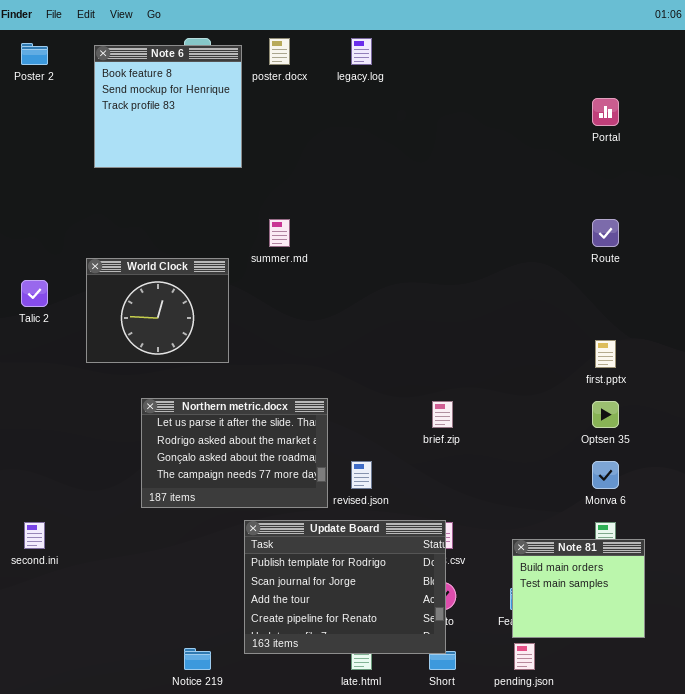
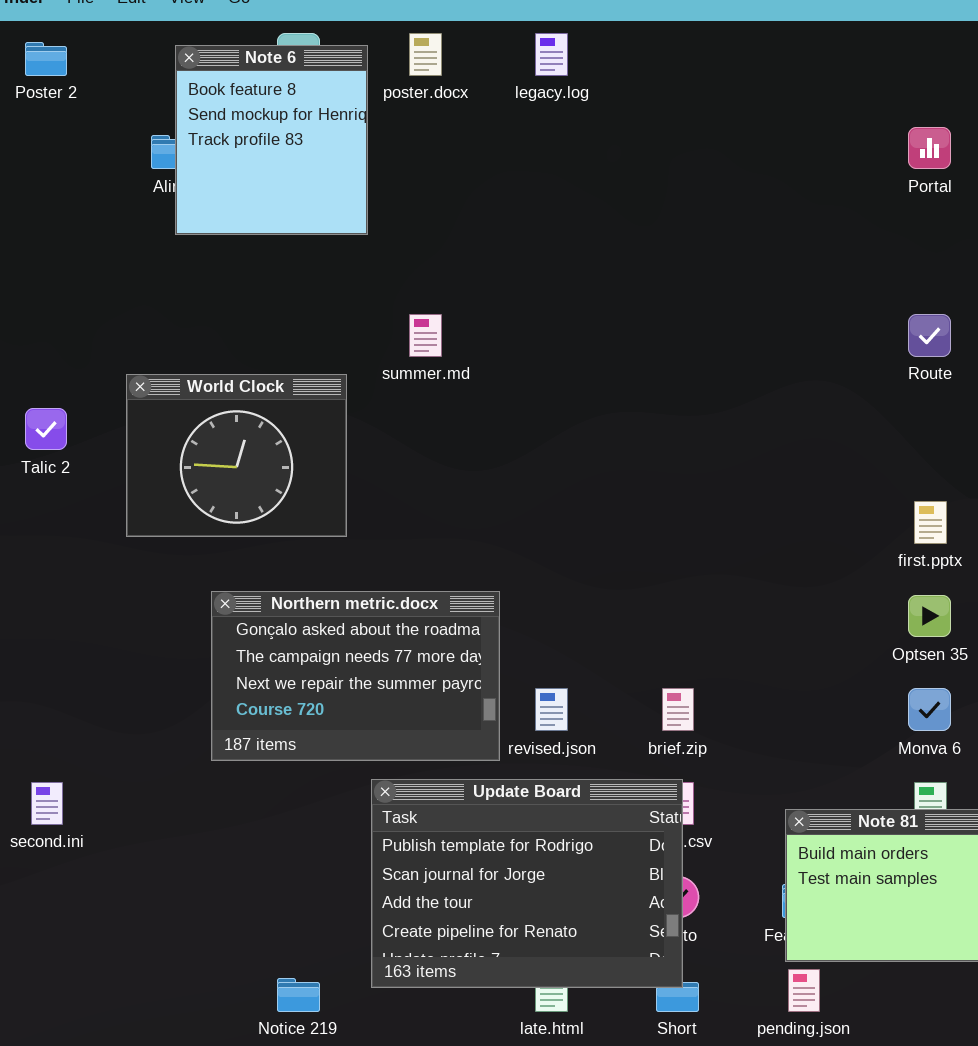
Note 6: [94,45,242,168] -> [175,45,368,235], resized
Northern metric.docx: [141,398,328,508] -> [211,591,500,761], scrolled down 2 rows
brief.zip: [432,401,453,428] -> [662,688,694,731], moved

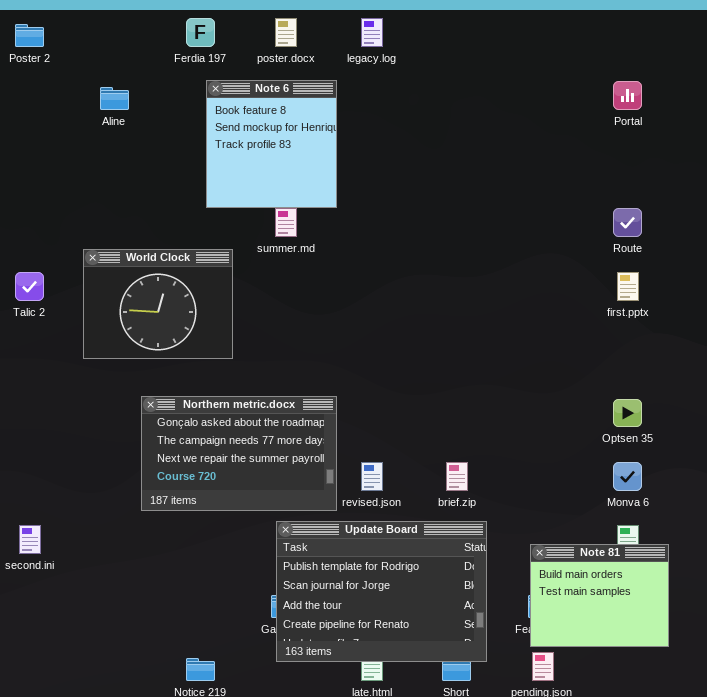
Note 6: [175,45,368,235] -> [206,80,337,208], moved
first.pptx: [914,501,947,544] -> [617,272,639,301], moved
Update Board: [371,779,683,988] -> [276,521,487,662], moved

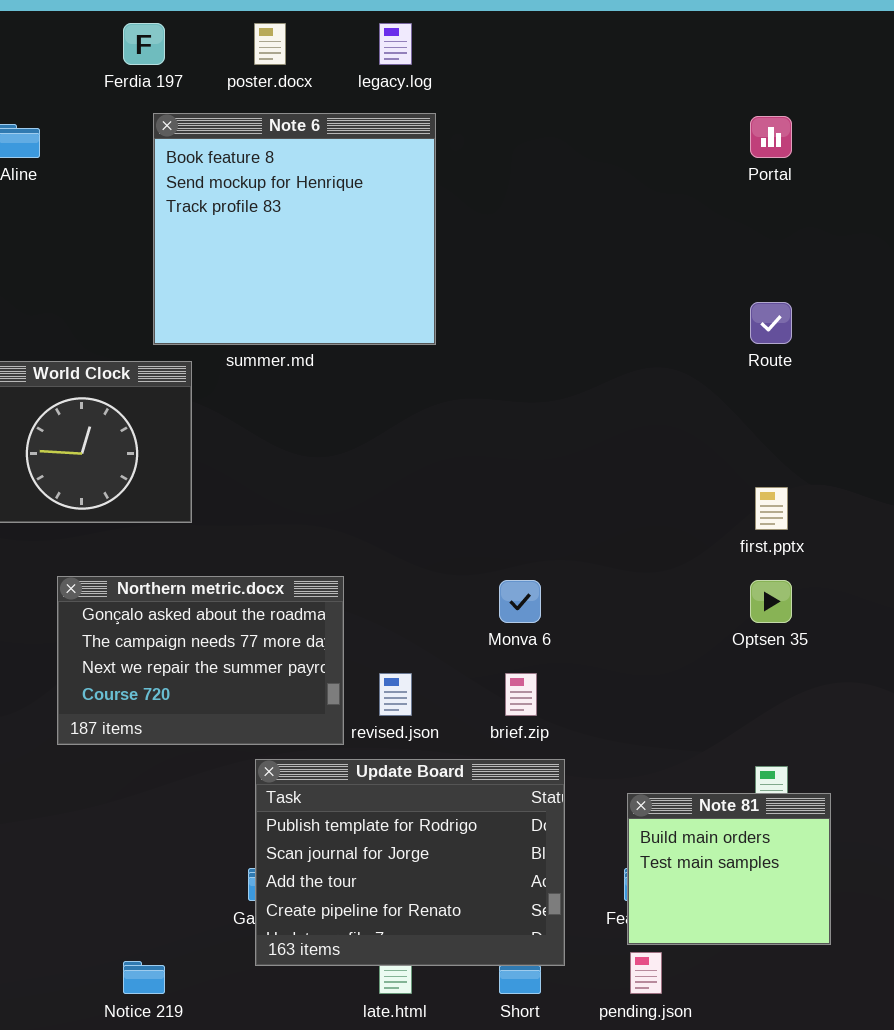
Note 6: [206,80,337,208] -> [153,113,436,345], resized
first.pptx: [617,272,639,301] -> [755,487,788,530], moved
Monva 6: [613,462,642,491] -> [499,580,541,623], moved

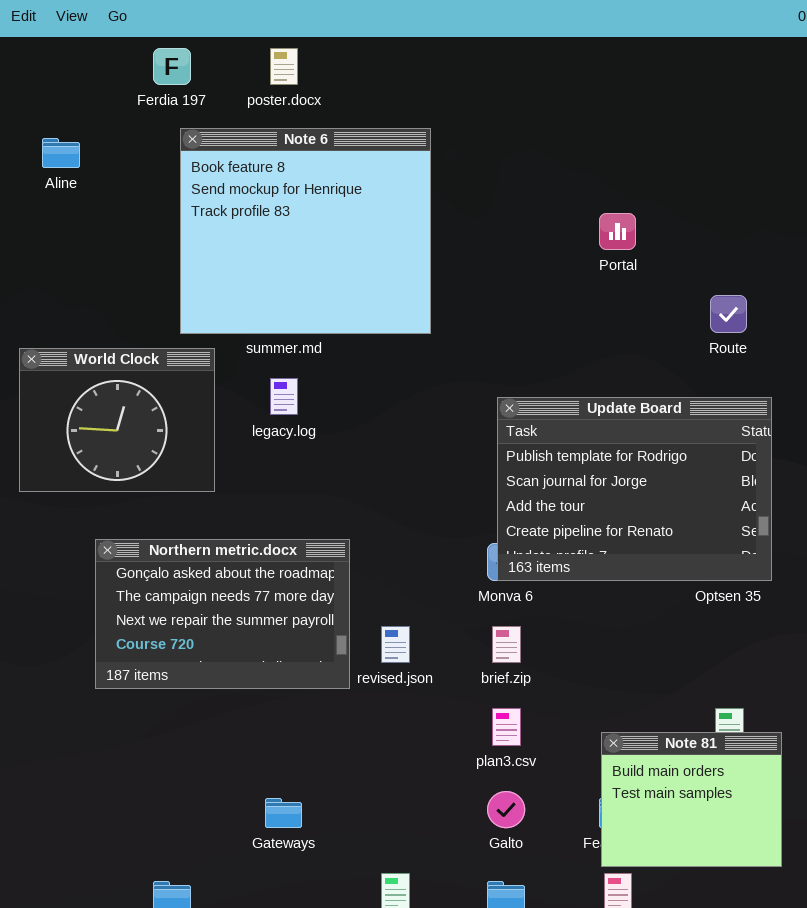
legacy.log: [379,23,412,65] -> [270,378,298,415], moved
Portal: [750,116,792,158] -> [599,213,636,250], moved
Update Board: [255,759,565,966] -> [497,397,772,581], moved

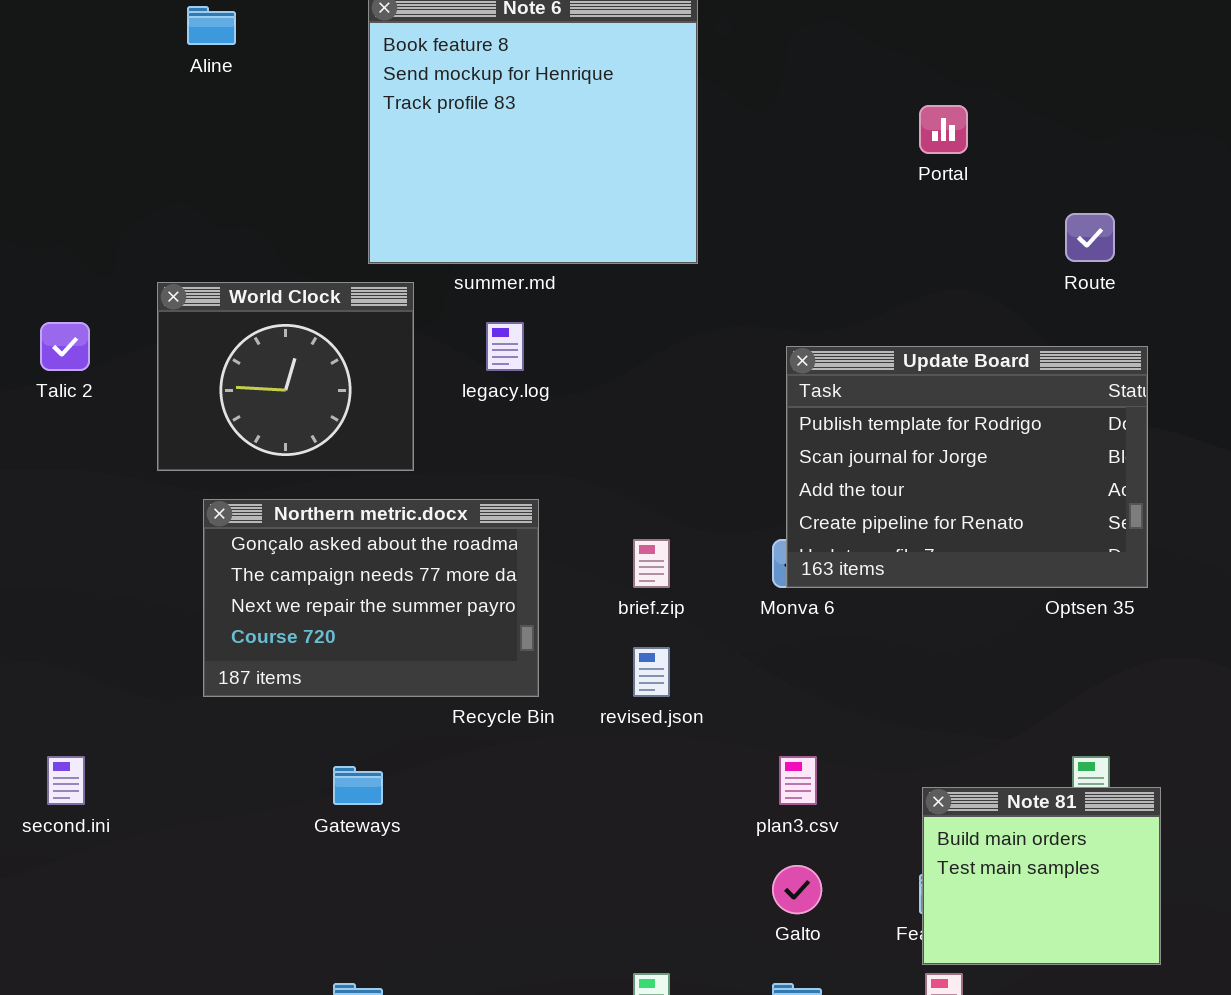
Northern metric.docx: [95,539,350,689] -> [203,499,539,697], moved
brief.zip: [492,626,521,663] -> [633,539,670,588], moved
Gateways: [265,798,302,828] -> [333,766,383,805], moved

